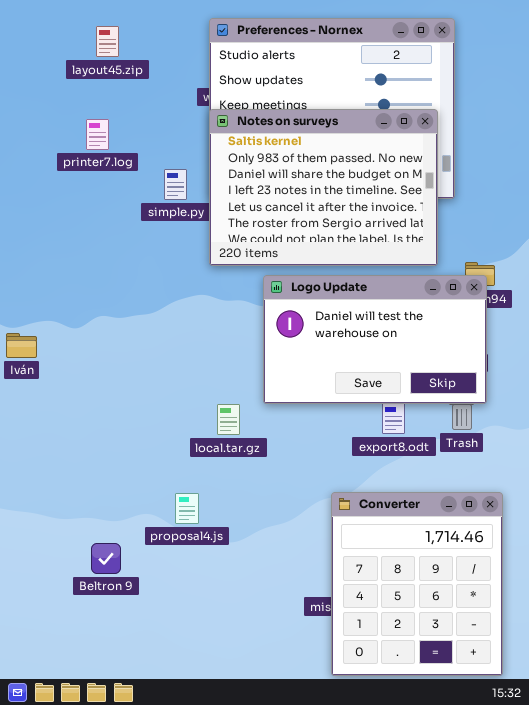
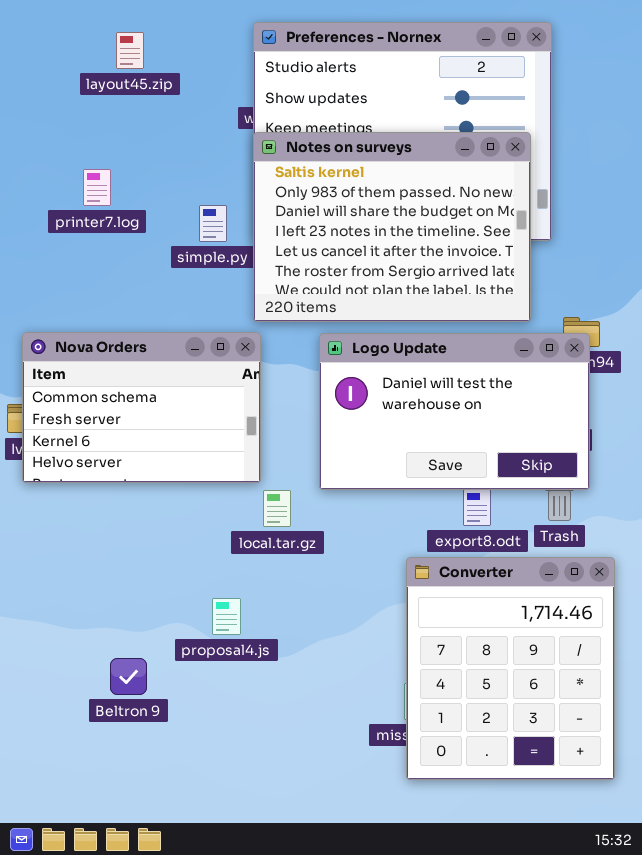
printer7.log: [86,119,109,150] -> [83,169,111,206], moved
Nova Orders: none -> [22,332,261,483], opened
Converter: [331,492,503,676] -> [406,557,615,780], moved

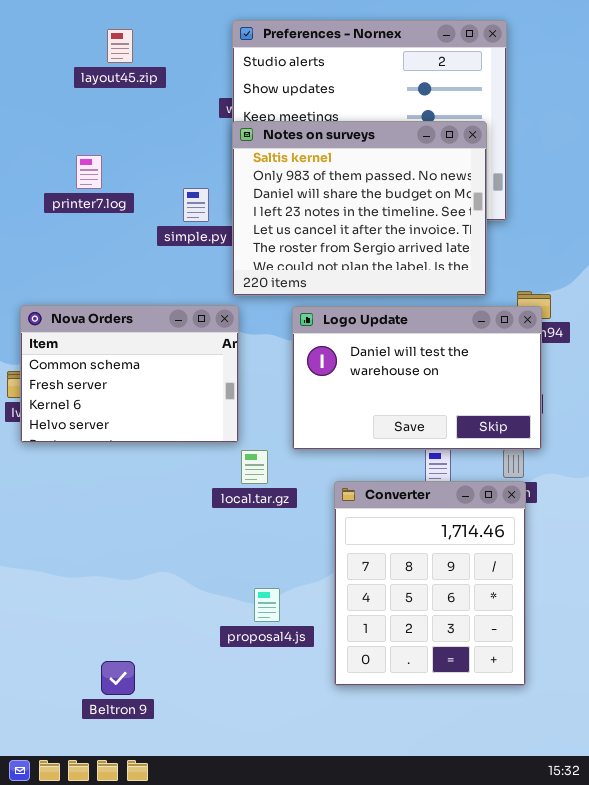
Converter: [406,557,615,780] -> [334,481,526,686], moved
proposal4.js: [212,598,241,635] -> [254,588,280,622], moved
Beltron 9: [110,658,147,695] -> [101,661,135,695], moved

